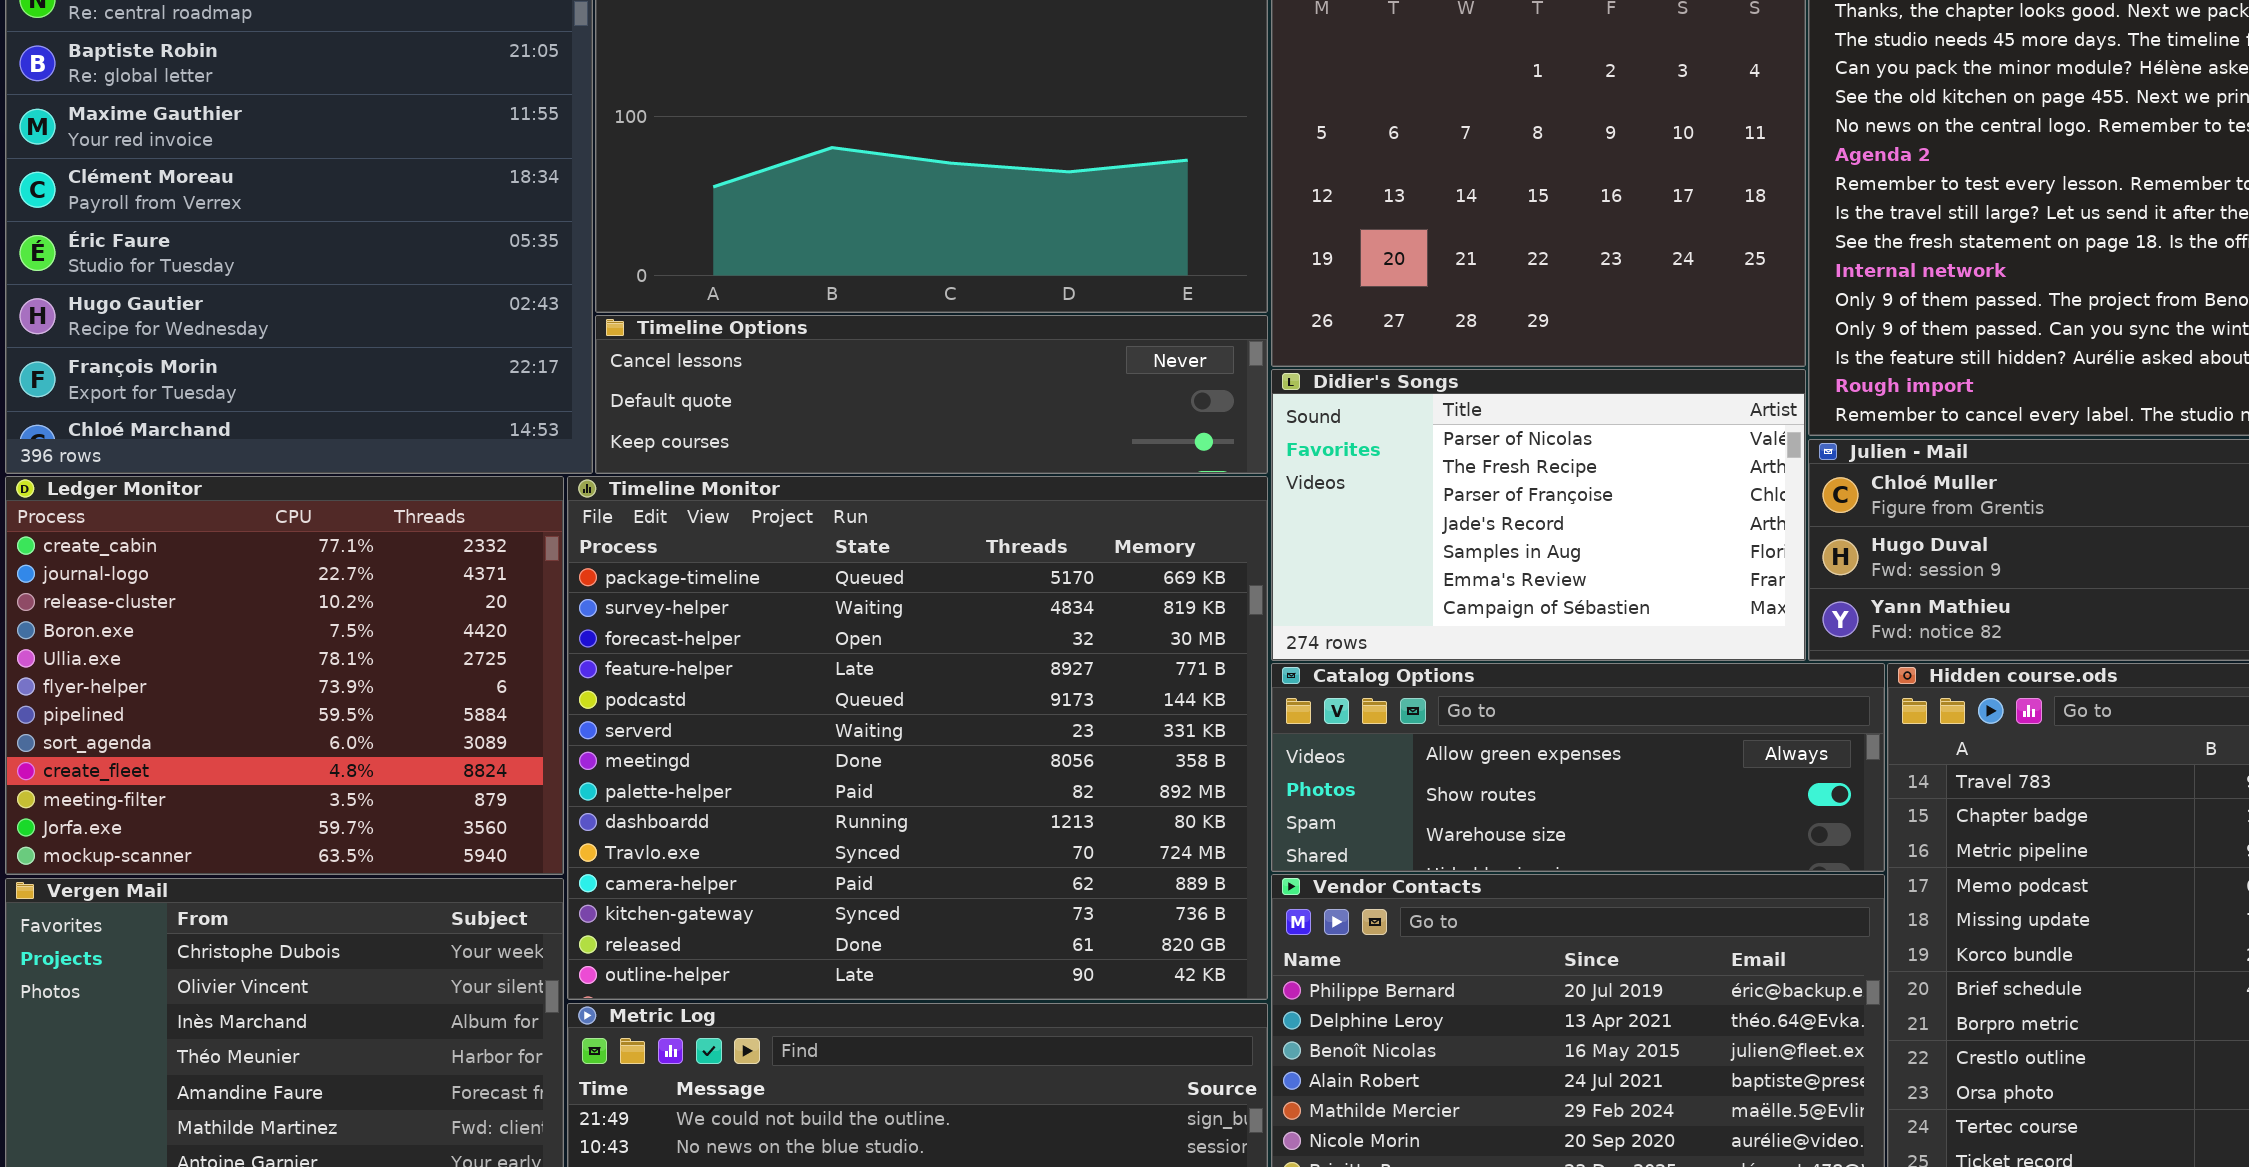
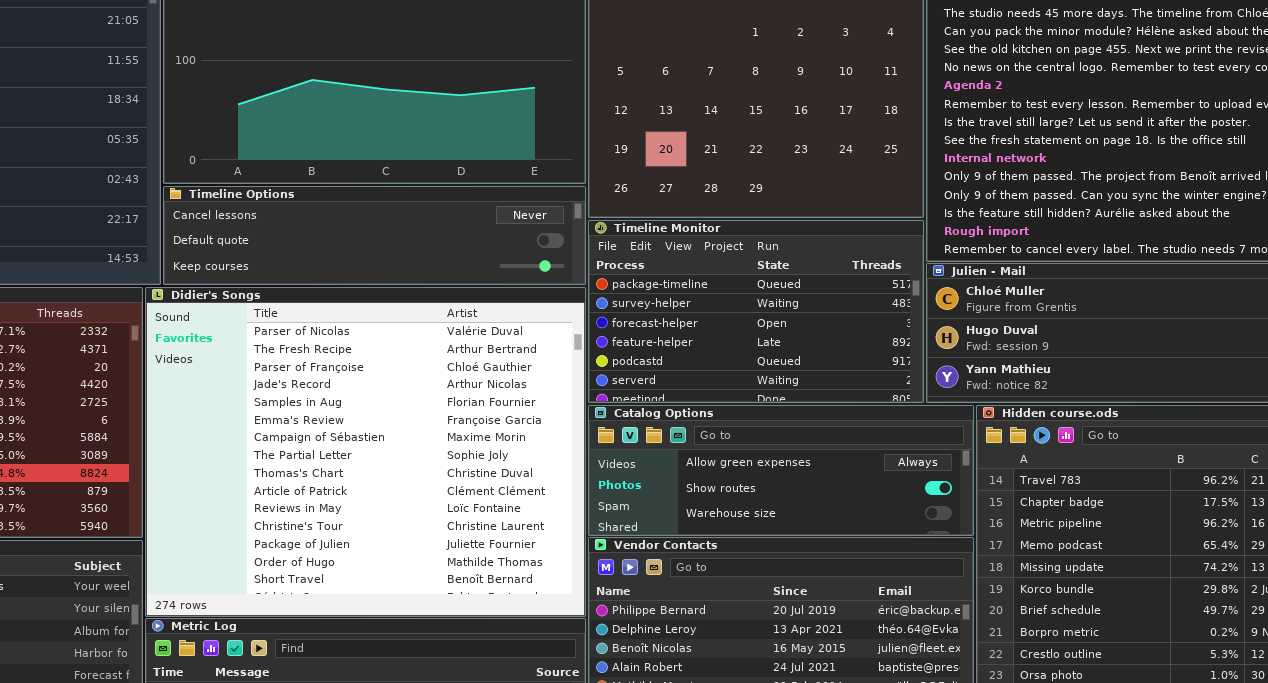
Didier's Songs: [1271,369,1806,661] -> [145,287,586,617], moved, resized
Timeline Monitor: [567,476,1268,1000] -> [588,220,924,403], moved, resized

